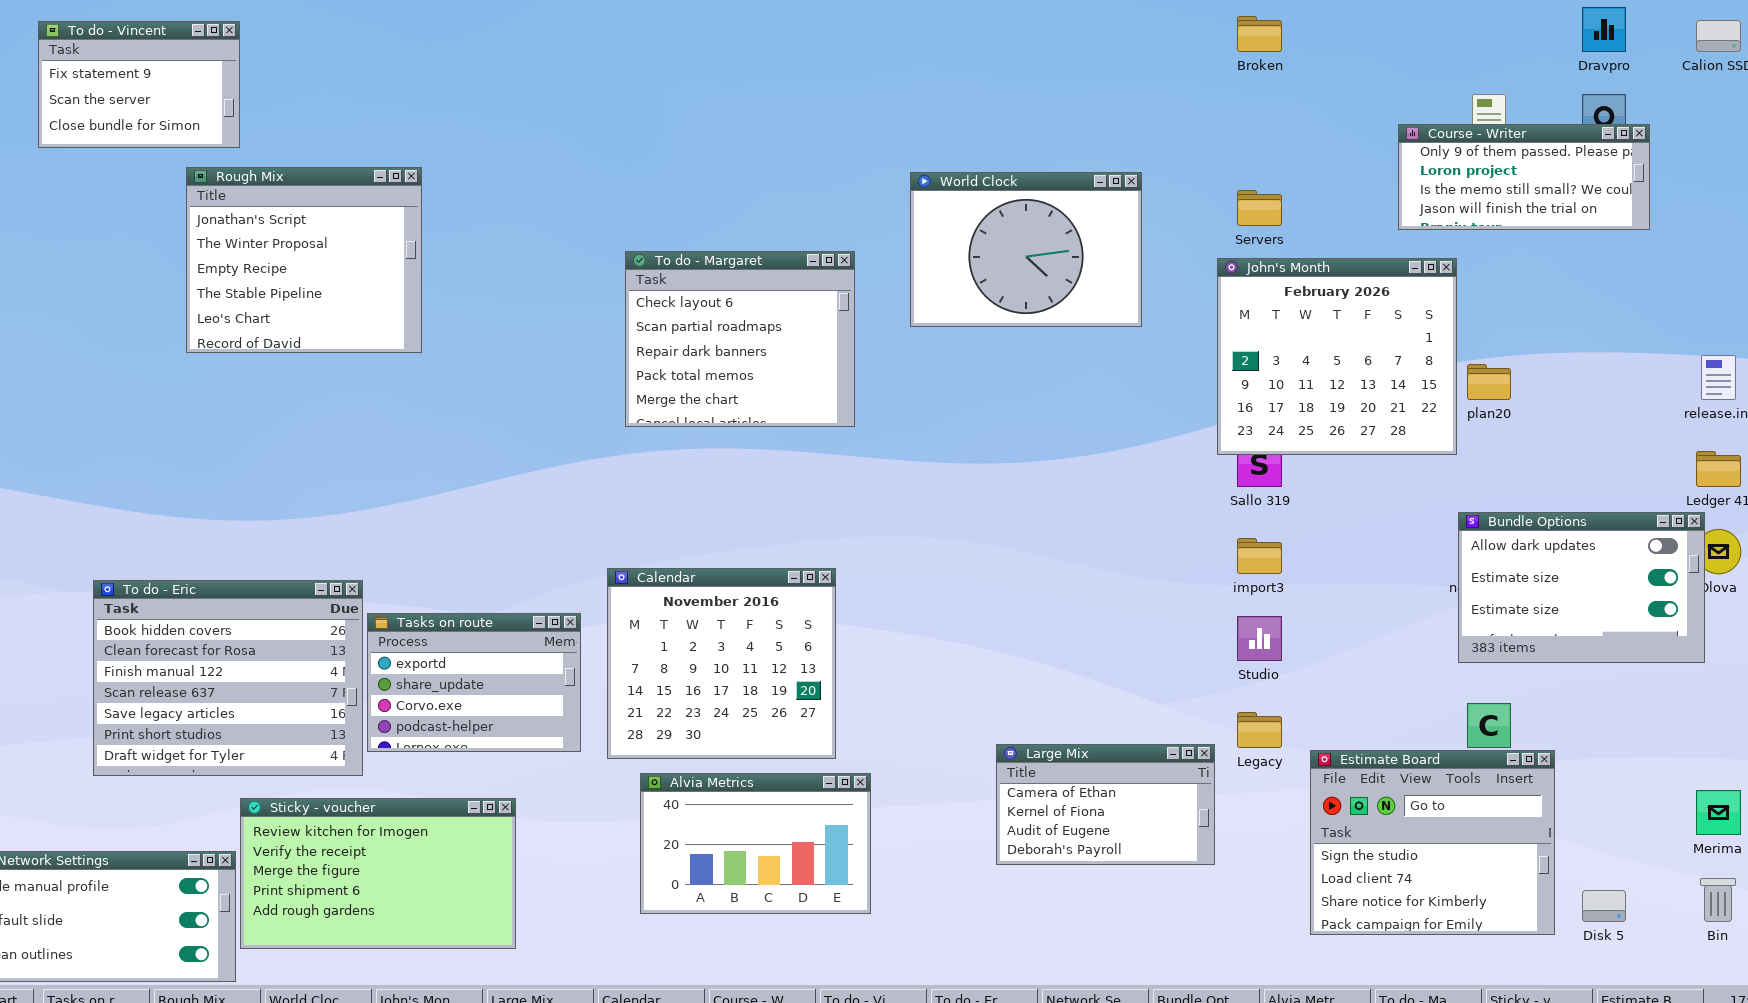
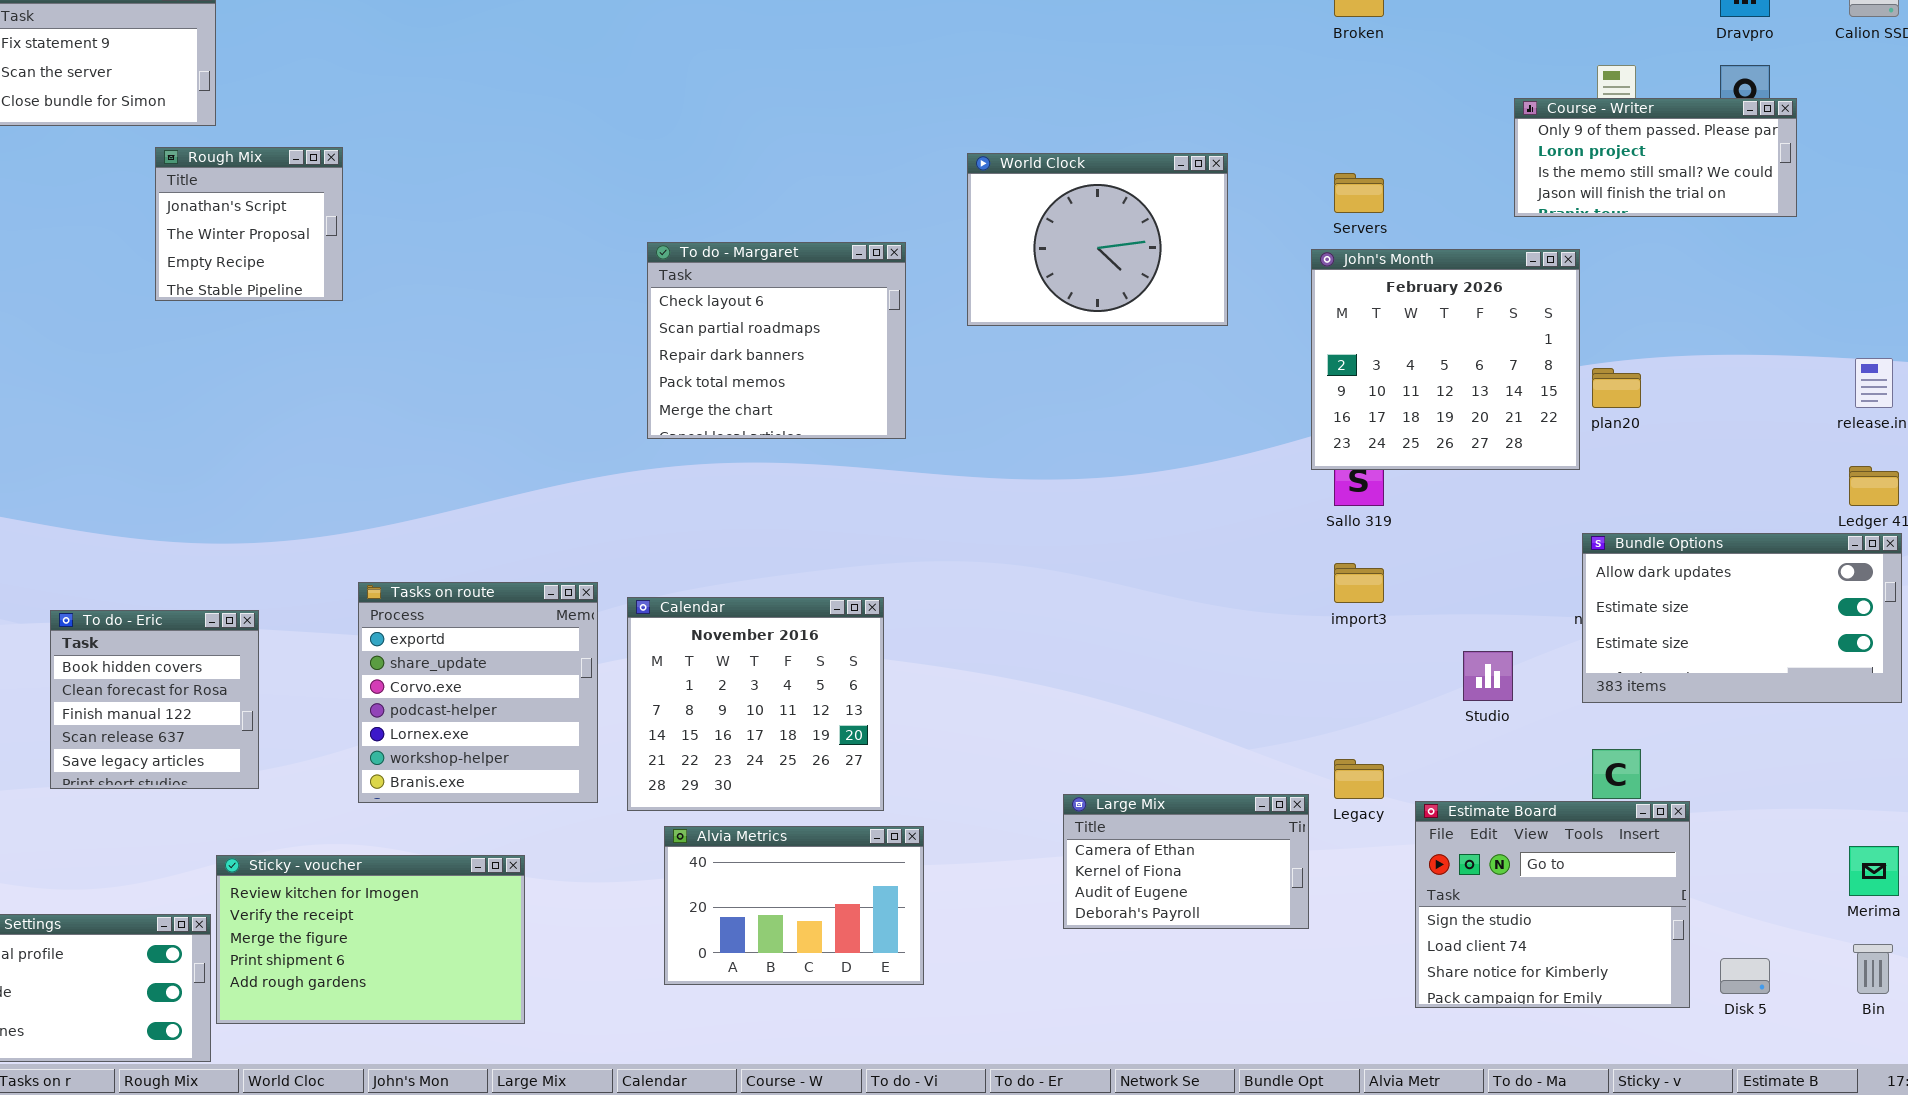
Rough Mix: [186,167,422,353] -> [155,147,343,301], resized
Bundle Options: [1458,512,1705,663] -> [1582,533,1902,703], resized
To do - Eric: [93,580,363,776] -> [50,610,259,789], resized
Tasks on route: [367,613,581,752] -> [358,582,598,803], resized
Studio: [1237,616,1282,661] -> [1463,651,1513,701], moved

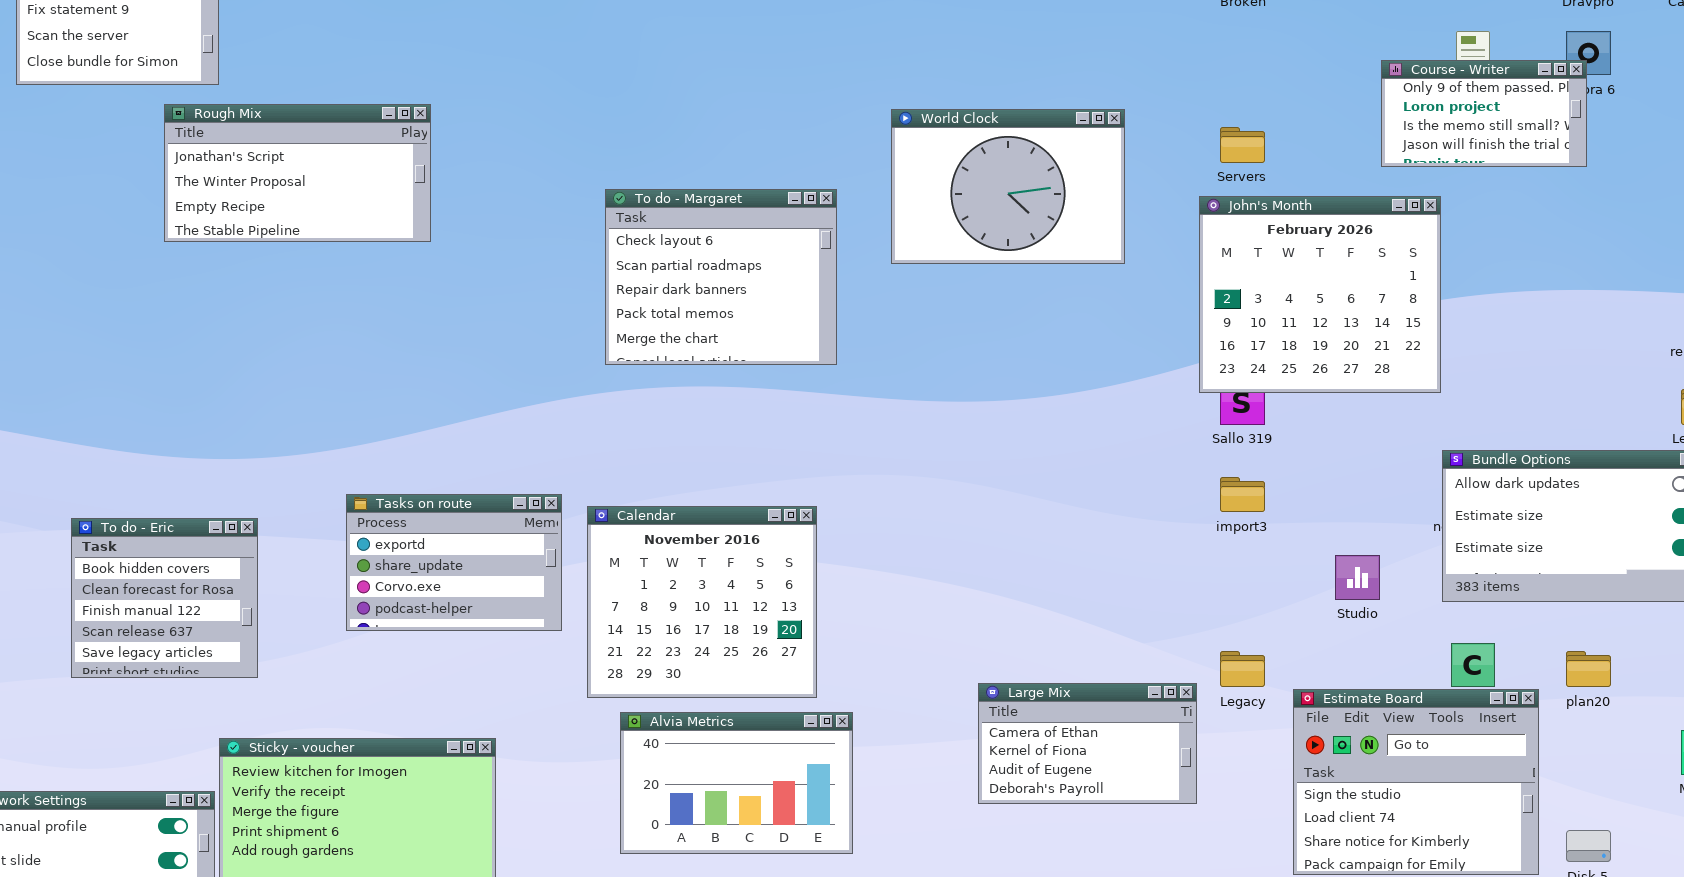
Course - Writer: [1514,98,1797,217] -> [1381,60,1587,167], resized
Rough Mix: [155,147,343,301] -> [164,104,431,242], resized
plan20: [1592,368,1641,408] -> [1566,651,1611,687], moved
Tasks on route: [358,582,598,803] -> [346,494,562,631], resized

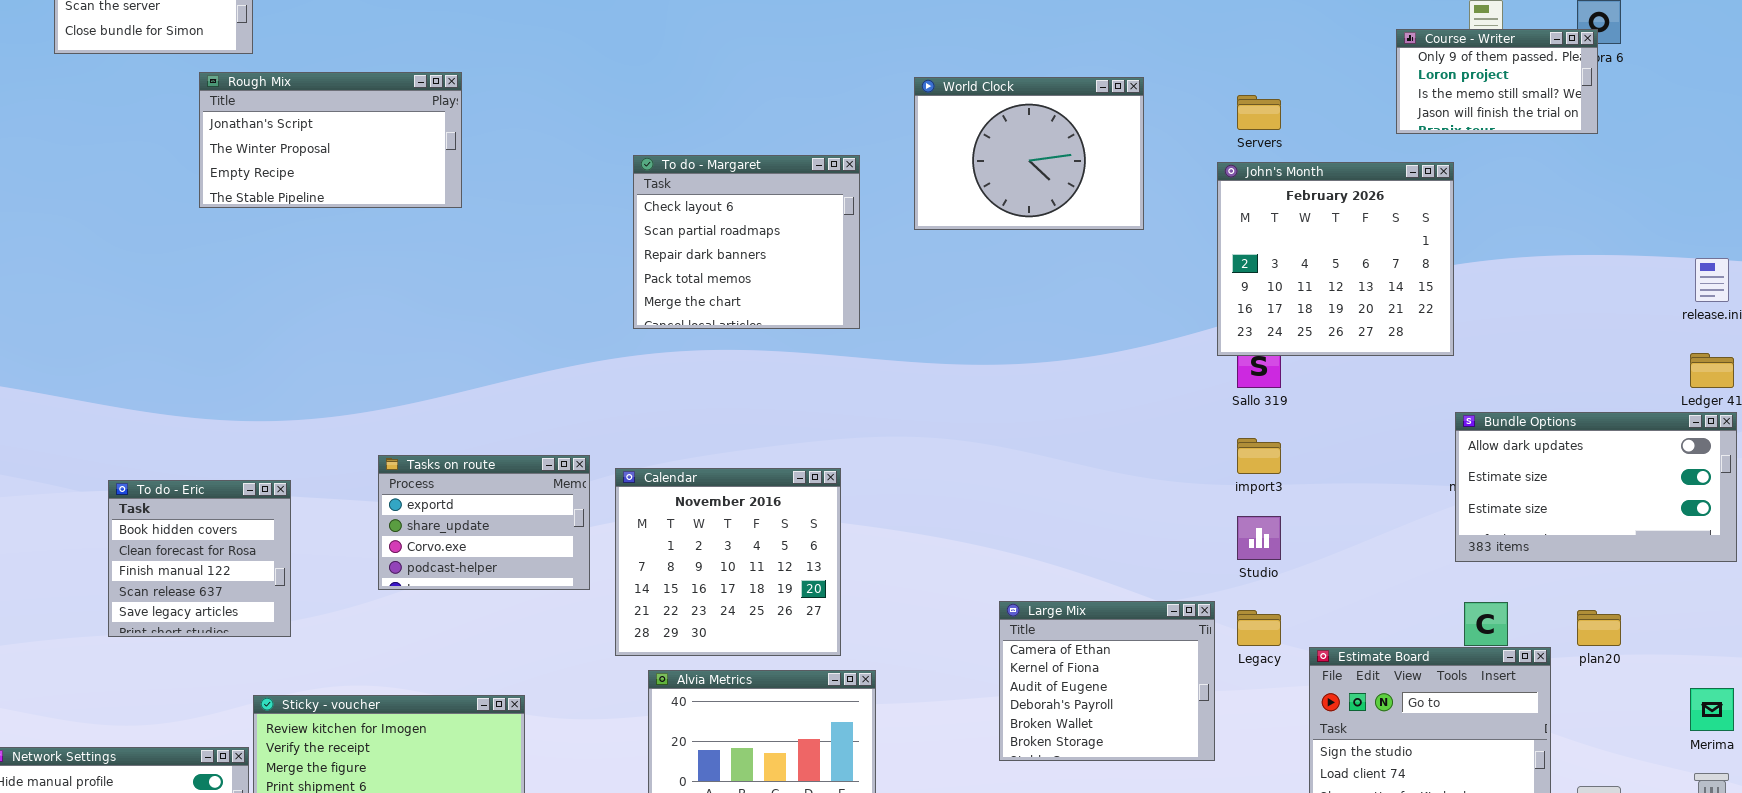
Studio: [1335,555,1380,600] -> [1237,516,1281,560], moved
Large Mix: [978,683,1197,804] -> [999,601,1215,761], resized

